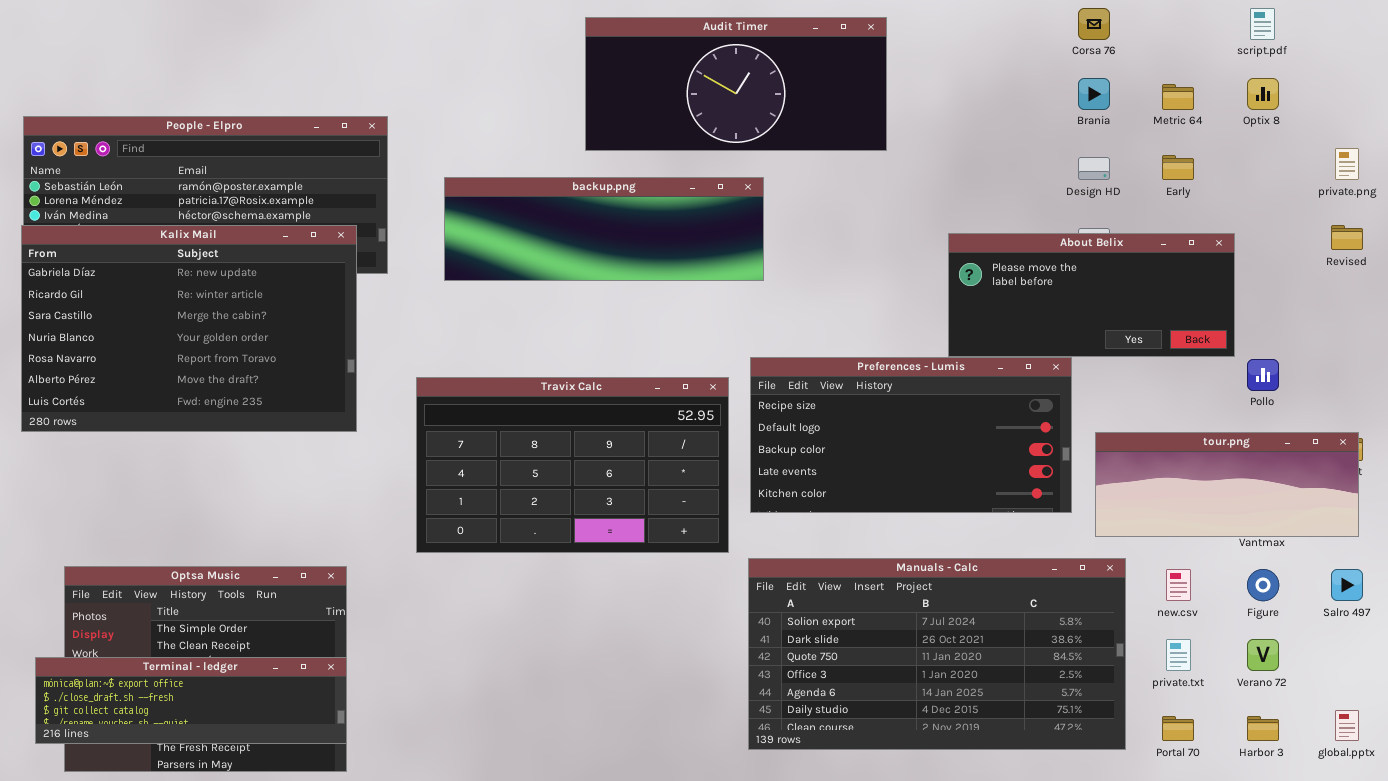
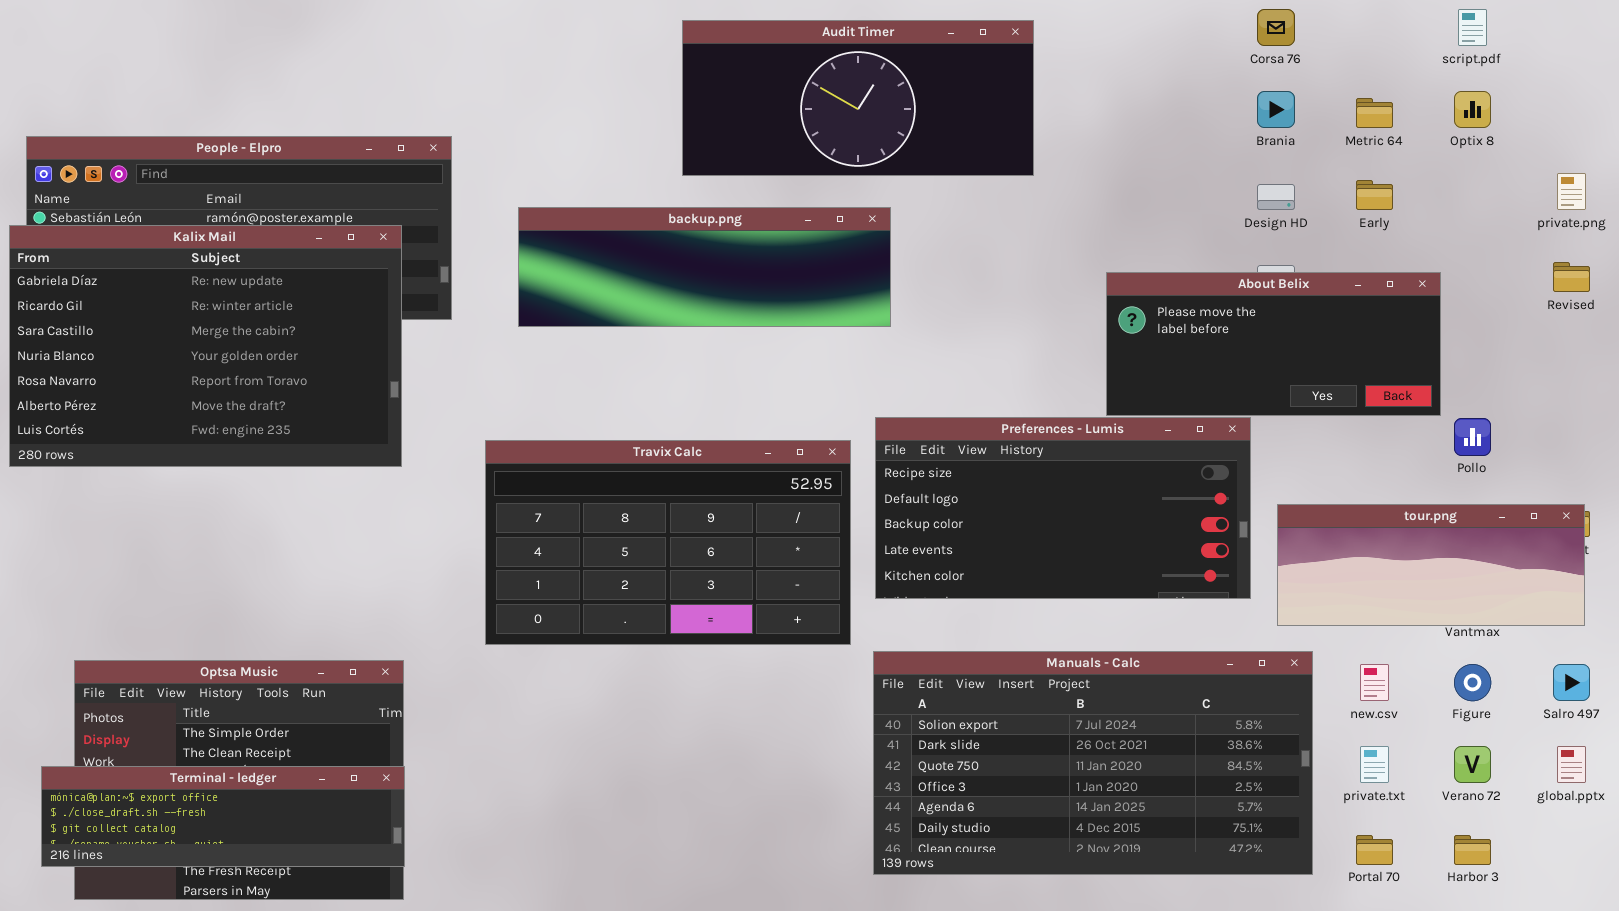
Kalix Mail: [21,225,357,432] -> [9,225,402,467], moved
global.pptx: [1335,710,1359,741] -> [1557,746,1586,783], moved

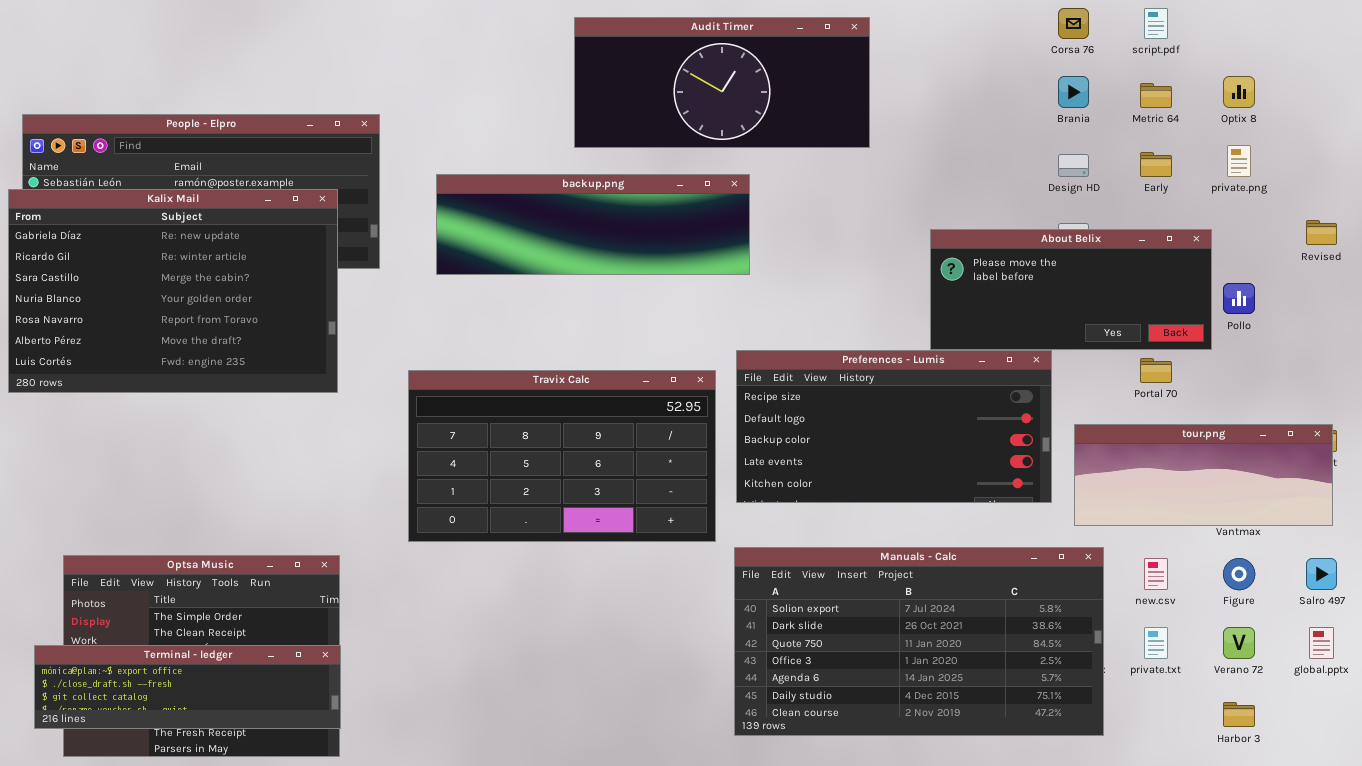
script.pdf: [1458,9,1487,46] -> [1144,8,1168,39], moved
private.png: [1557,173,1586,210] -> [1227,145,1251,177], moved
Pollo: [1454,418,1491,456] -> [1223,283,1255,314], moved
Portal 70: [1356,835,1393,865] -> [1140,358,1172,383], moved

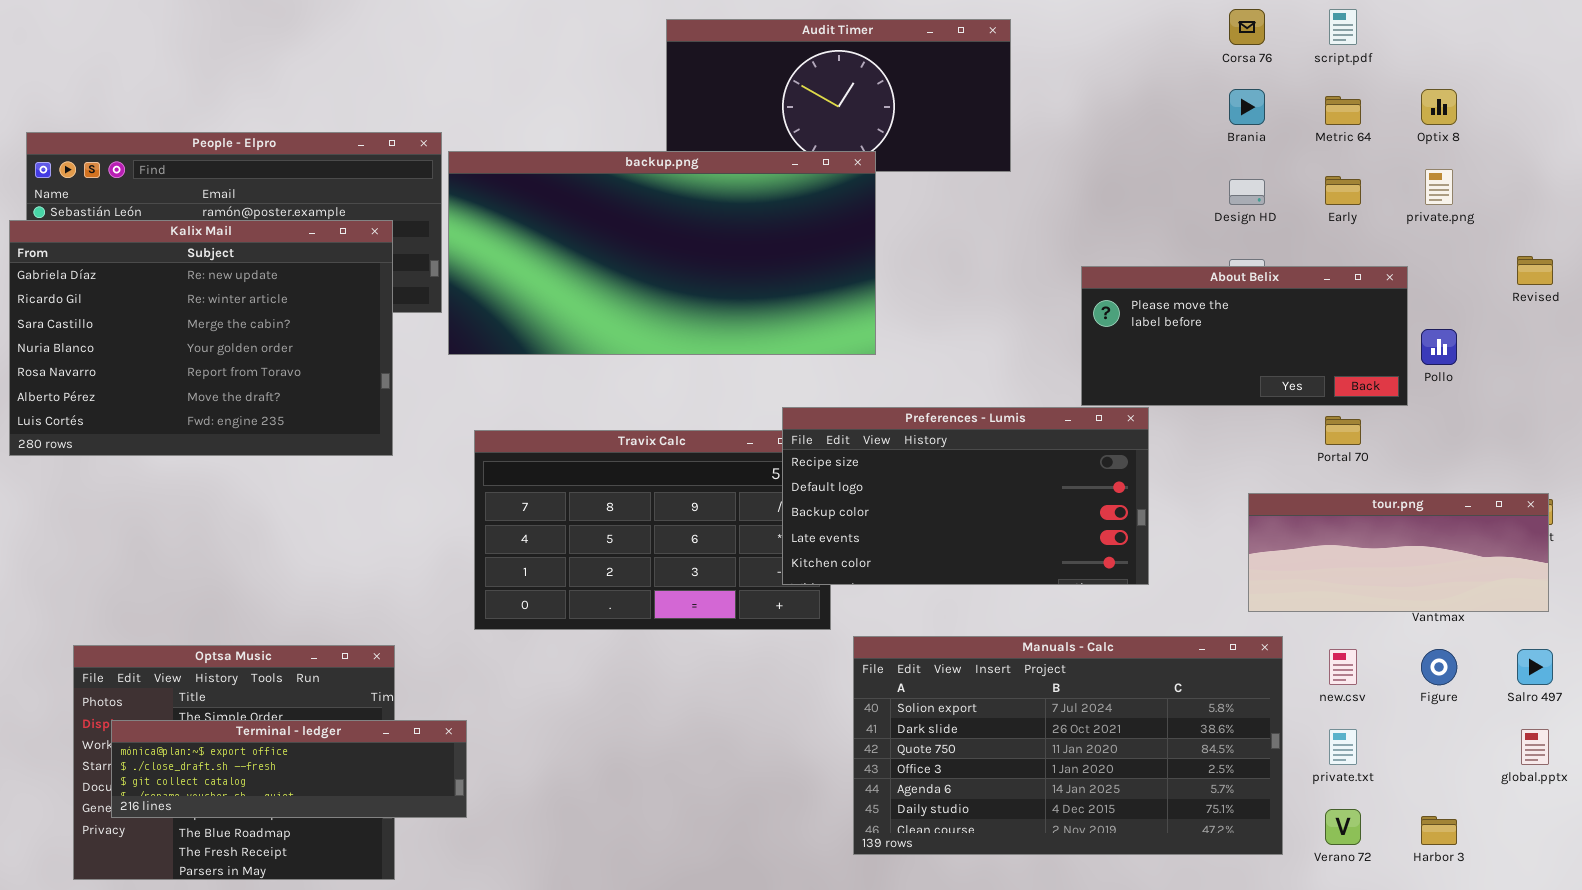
backup.png: [436,174,750,275] -> [448,151,876,355], moved, resized
Preferences - Lumis: [736,350,1052,503] -> [782,407,1149,585], moved
Verano 72: [1223,627,1255,659] -> [1325,809,1361,845], moved
Terminal - ledger: [34,645,341,729] -> [111,720,467,818], moved

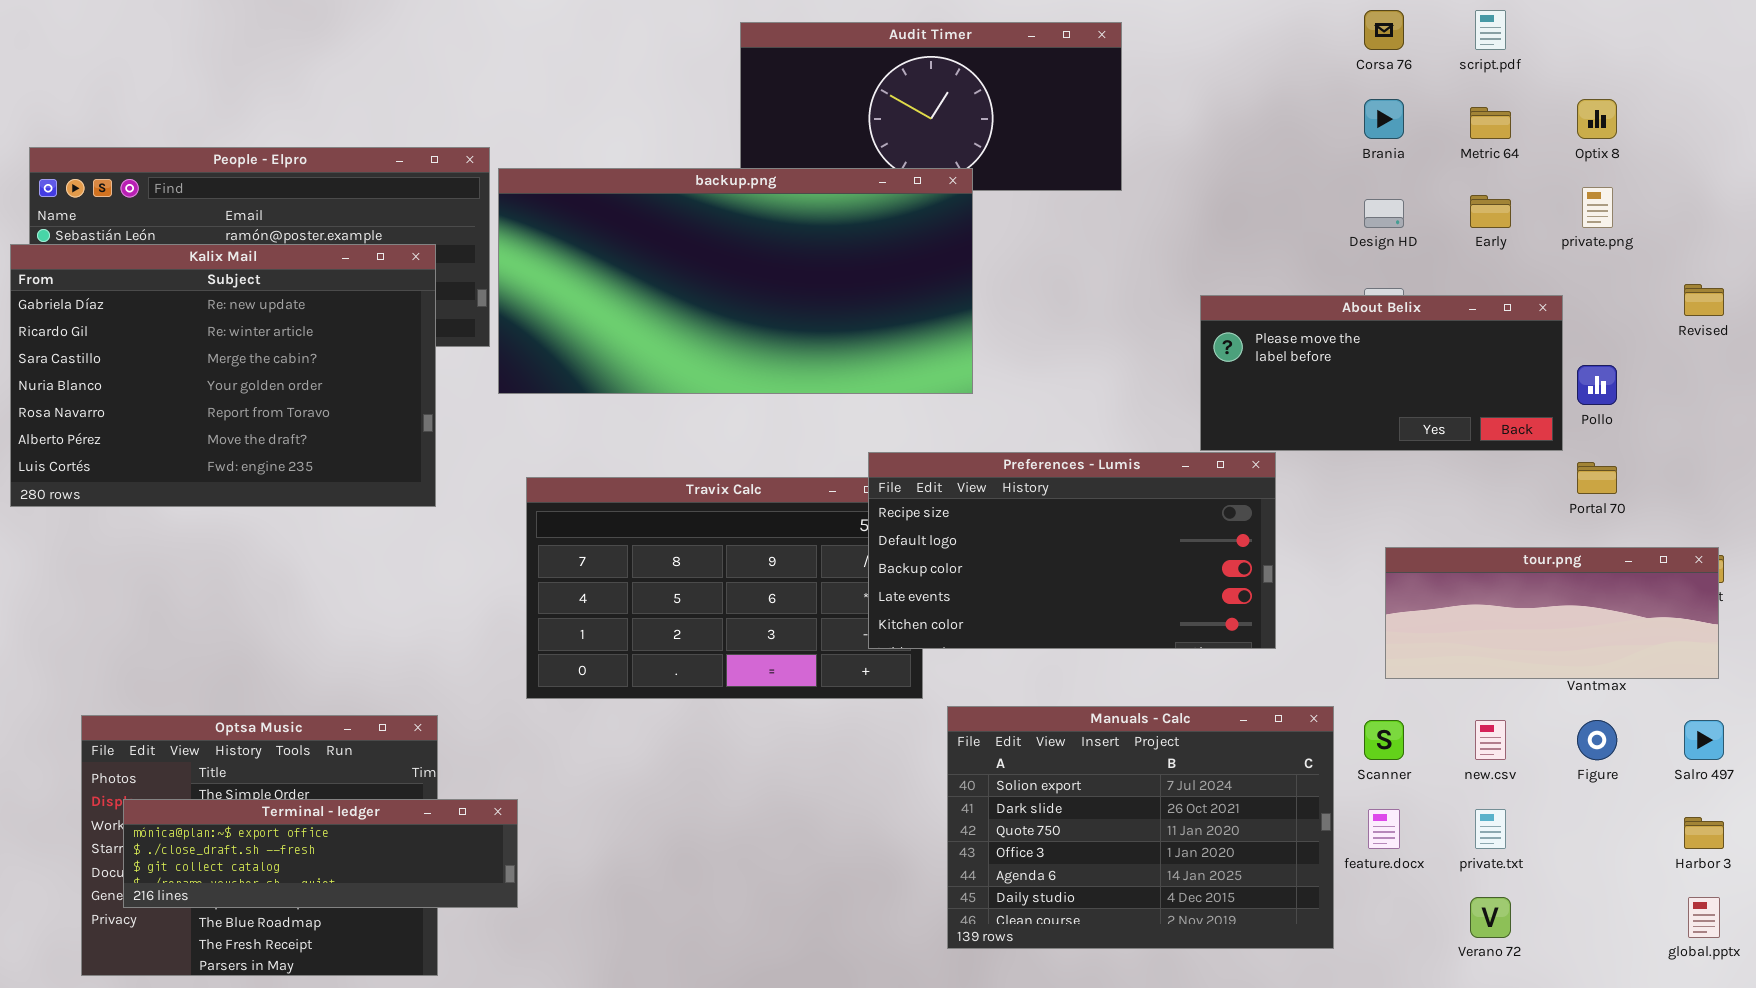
Portal 70: [1325,416,1361,445] -> [1577,462,1617,494], moved
Manuals - Calc: [853,636,1283,855] -> [947,706,1334,949], resized
global.pptx: [1521,729,1549,765] -> [1688,897,1720,938], moved
Harbor 3: [1421,816,1457,845] -> [1684,817,1724,849], moved

